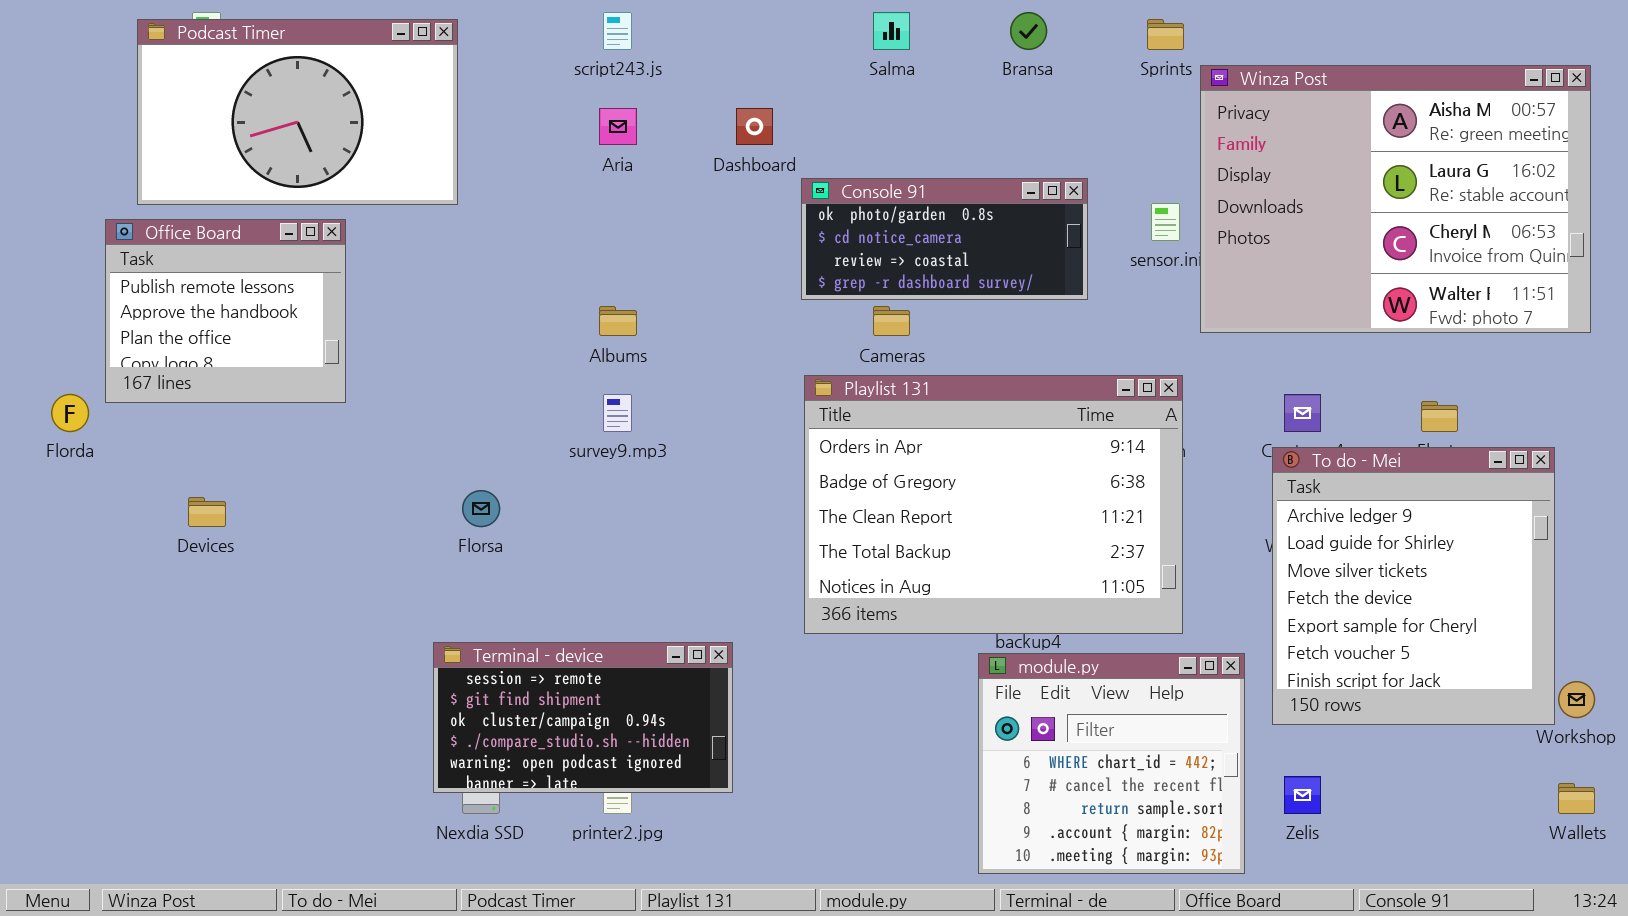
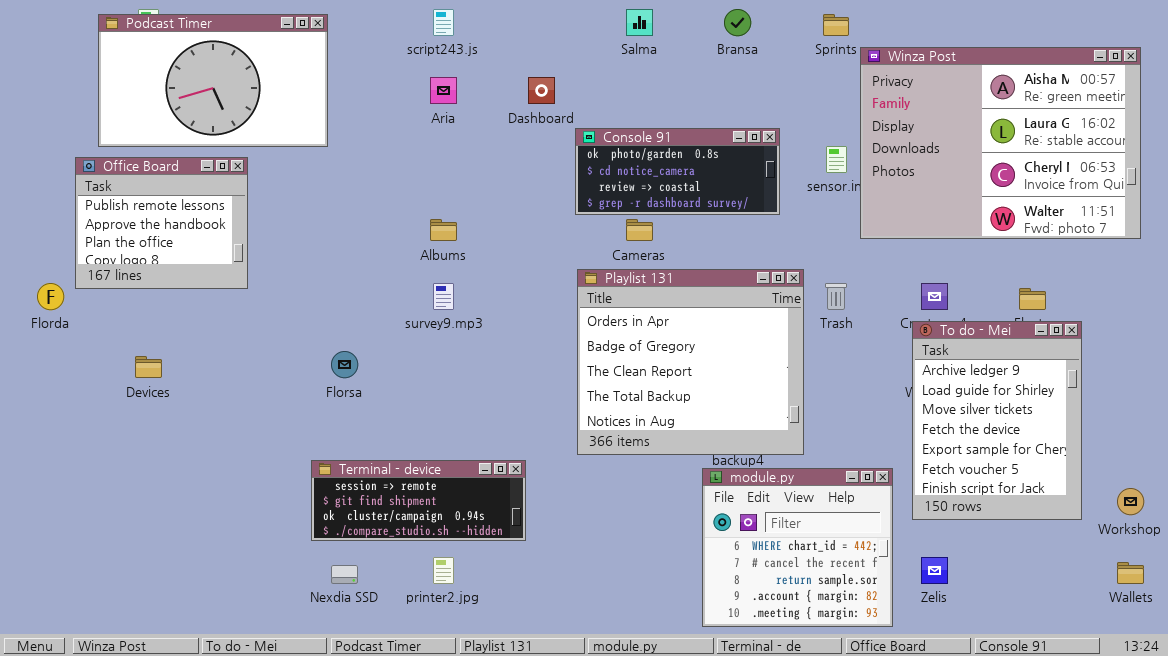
Playlist 131: [804,375,1183,634] -> [577,269,804,455], resized
To do - Mei: [1272,447,1555,725] -> [912,321,1082,520], resized
Terminal - device: [433,642,733,793] -> [311,460,526,541], resized

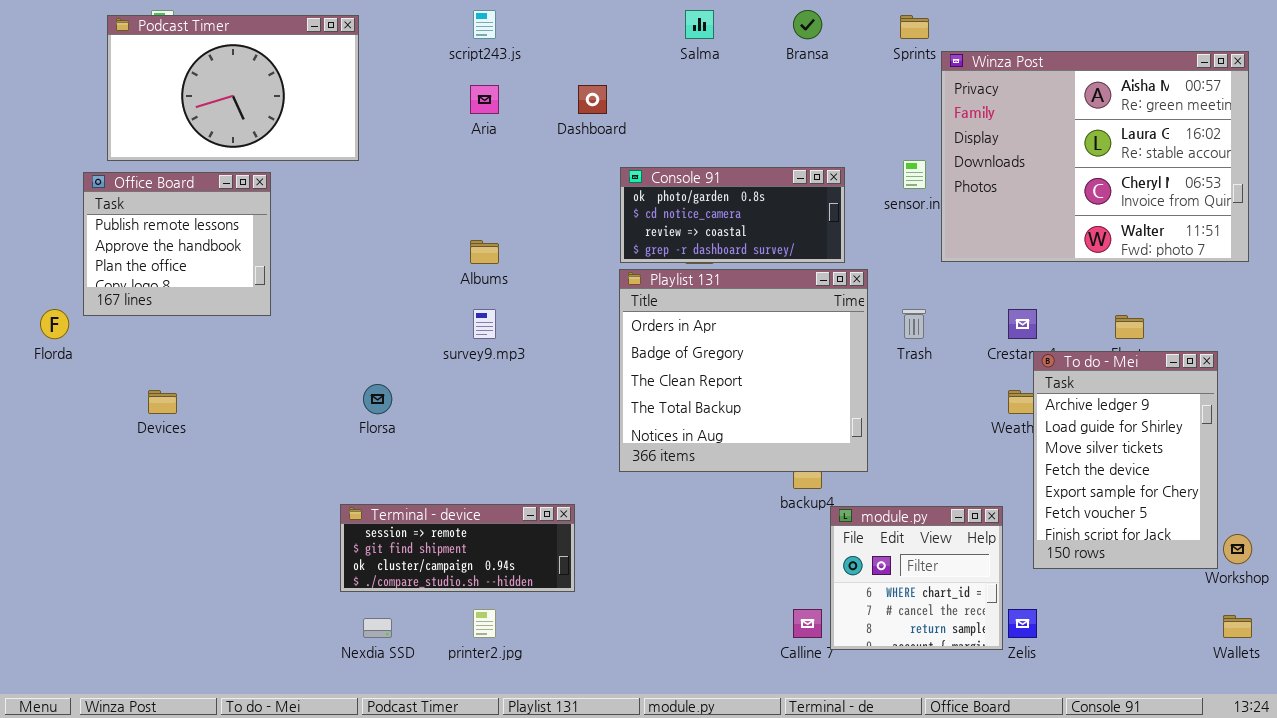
Console 91: [575,128,780,215] -> [620,167,845,263], moved
Playlist 131: [577,269,804,455] -> [619,269,868,472], moved
To do - Mei: [912,321,1082,520] -> [1033,351,1218,569], moved
module.py: [702,468,893,627] -> [830,506,1003,650], moved, resized

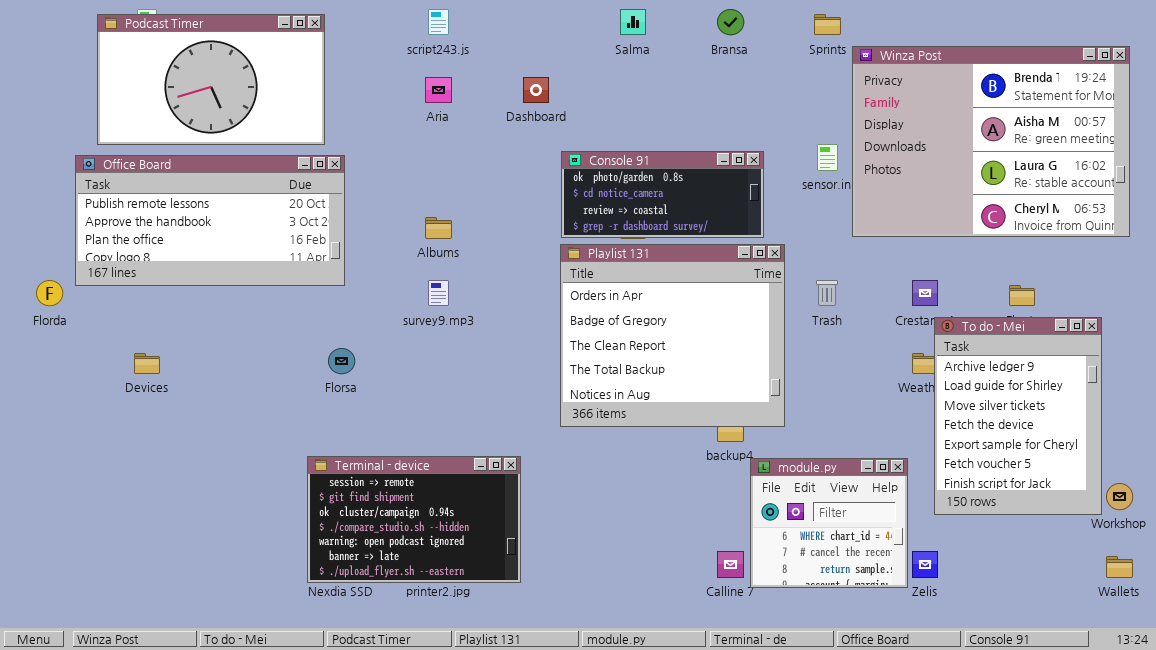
Winza Post: [941,51,1249,262] -> [852,46,1130,237], scrolled up 1 row
Office Board: [83,172,271,316] -> [75,155,345,286], resized
Terminal - device: [340,504,575,592] -> [307,456,521,583], resized

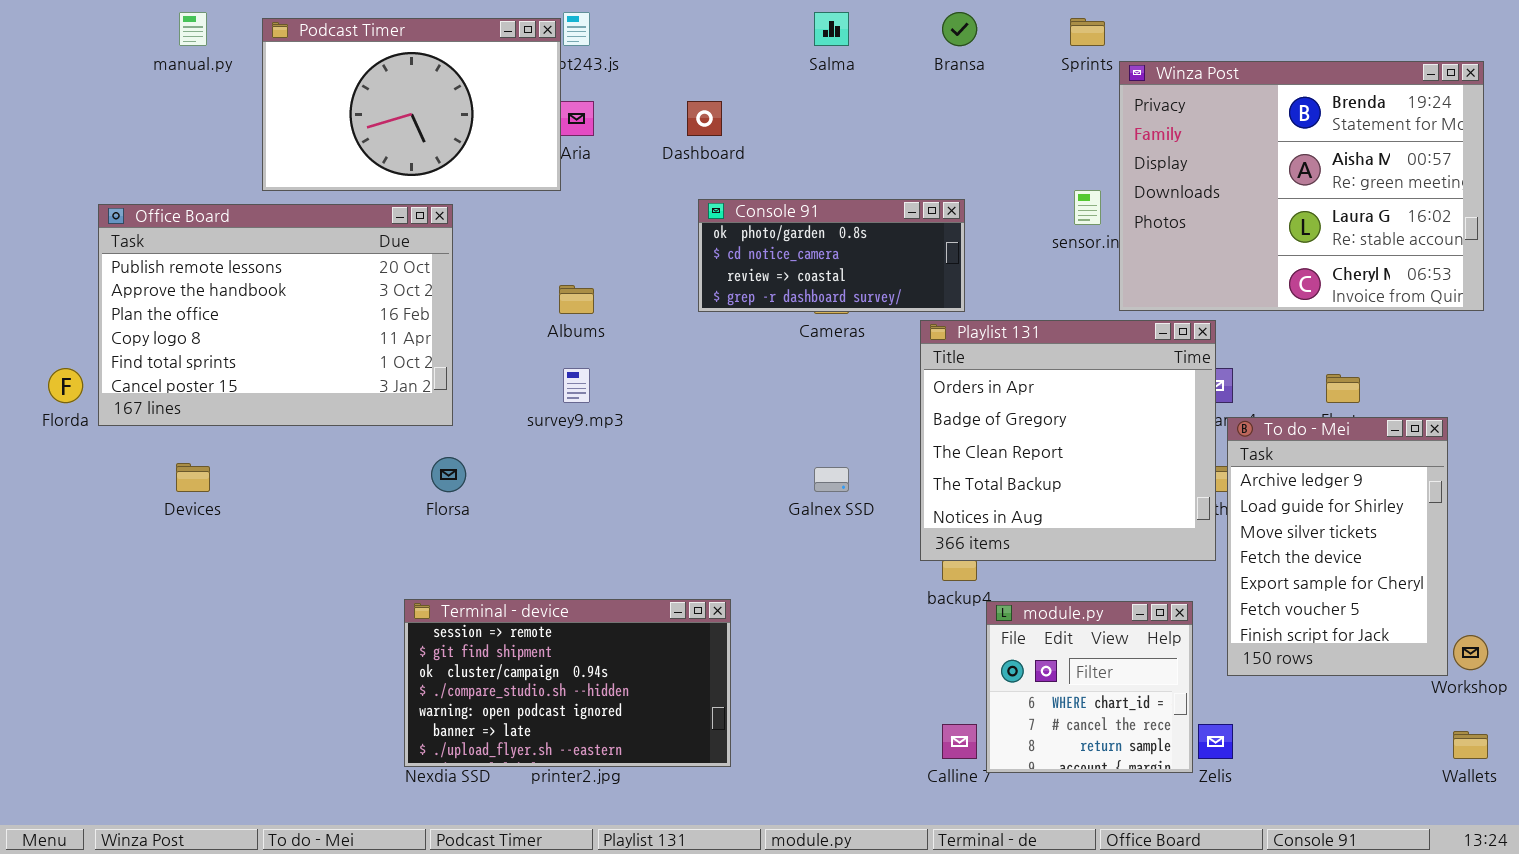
Podcast Timer: [97,14,325,145] -> [262,18,561,191], moved
Console 91: [561,151,764,238] -> [698,199,965,312], moved
Office Board: [75,155,345,286] -> [98,204,453,426], resized
Playlist 131: [560,244,785,427] -> [920,320,1216,561], moved
Terminal - device: [307,456,521,583] -> [404,599,731,767], resized

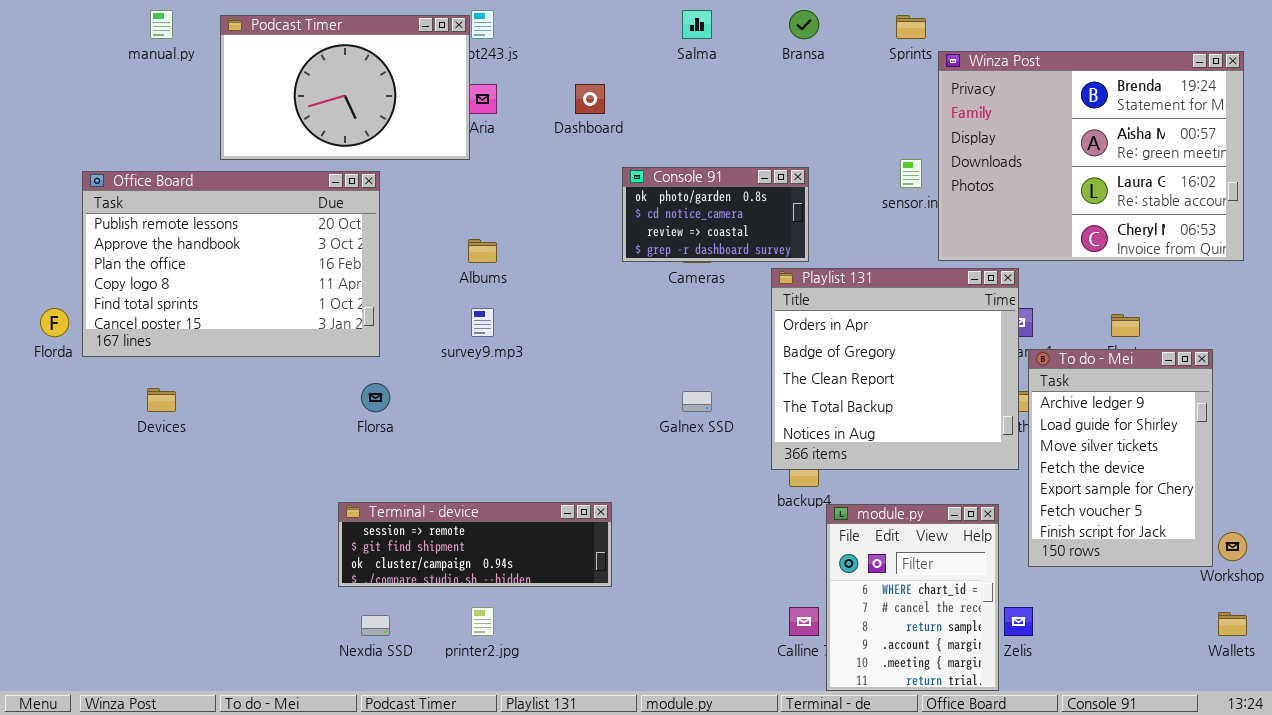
Console 91: [698,199,965,312] -> [622,167,809,262], resized
Terminal - device: [404,599,731,767] -> [338,502,612,587], resized
module.py: [986,601,1193,773] -> [826,504,999,691], resized

